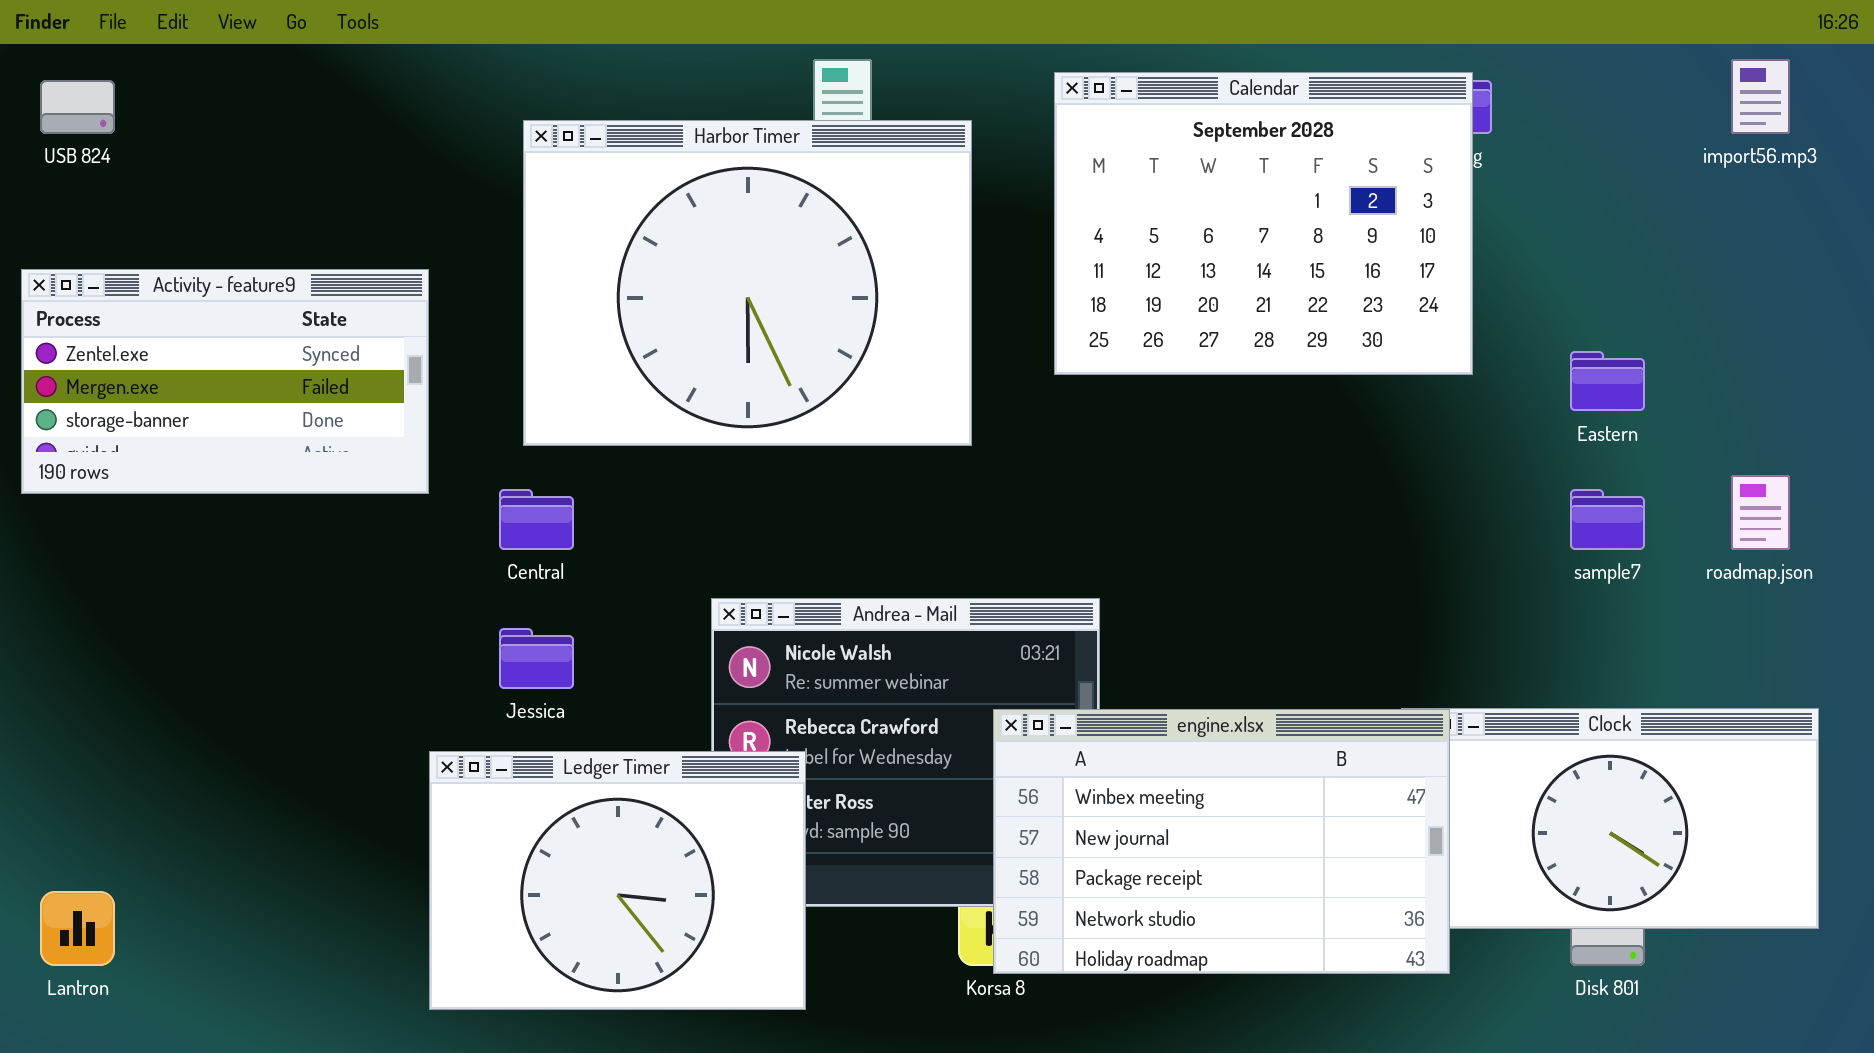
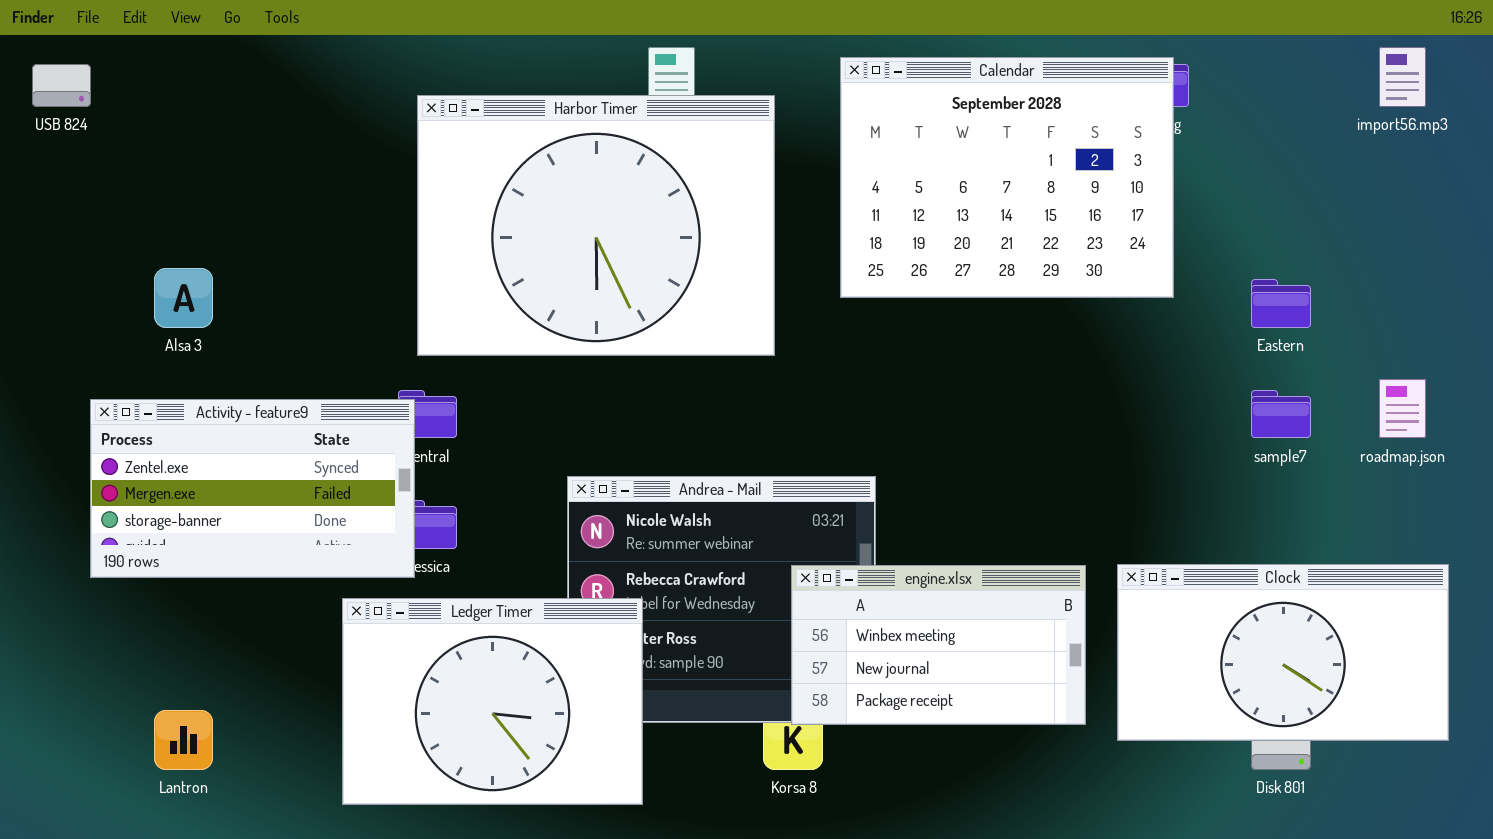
Activity - feature9: [21,269,429,494] -> [90,399,415,578], moved
engine.xlsx: [993,709,1450,974] -> [791,565,1086,725], resized
Lantron: [40,891,115,966] -> [154,710,213,770], moved

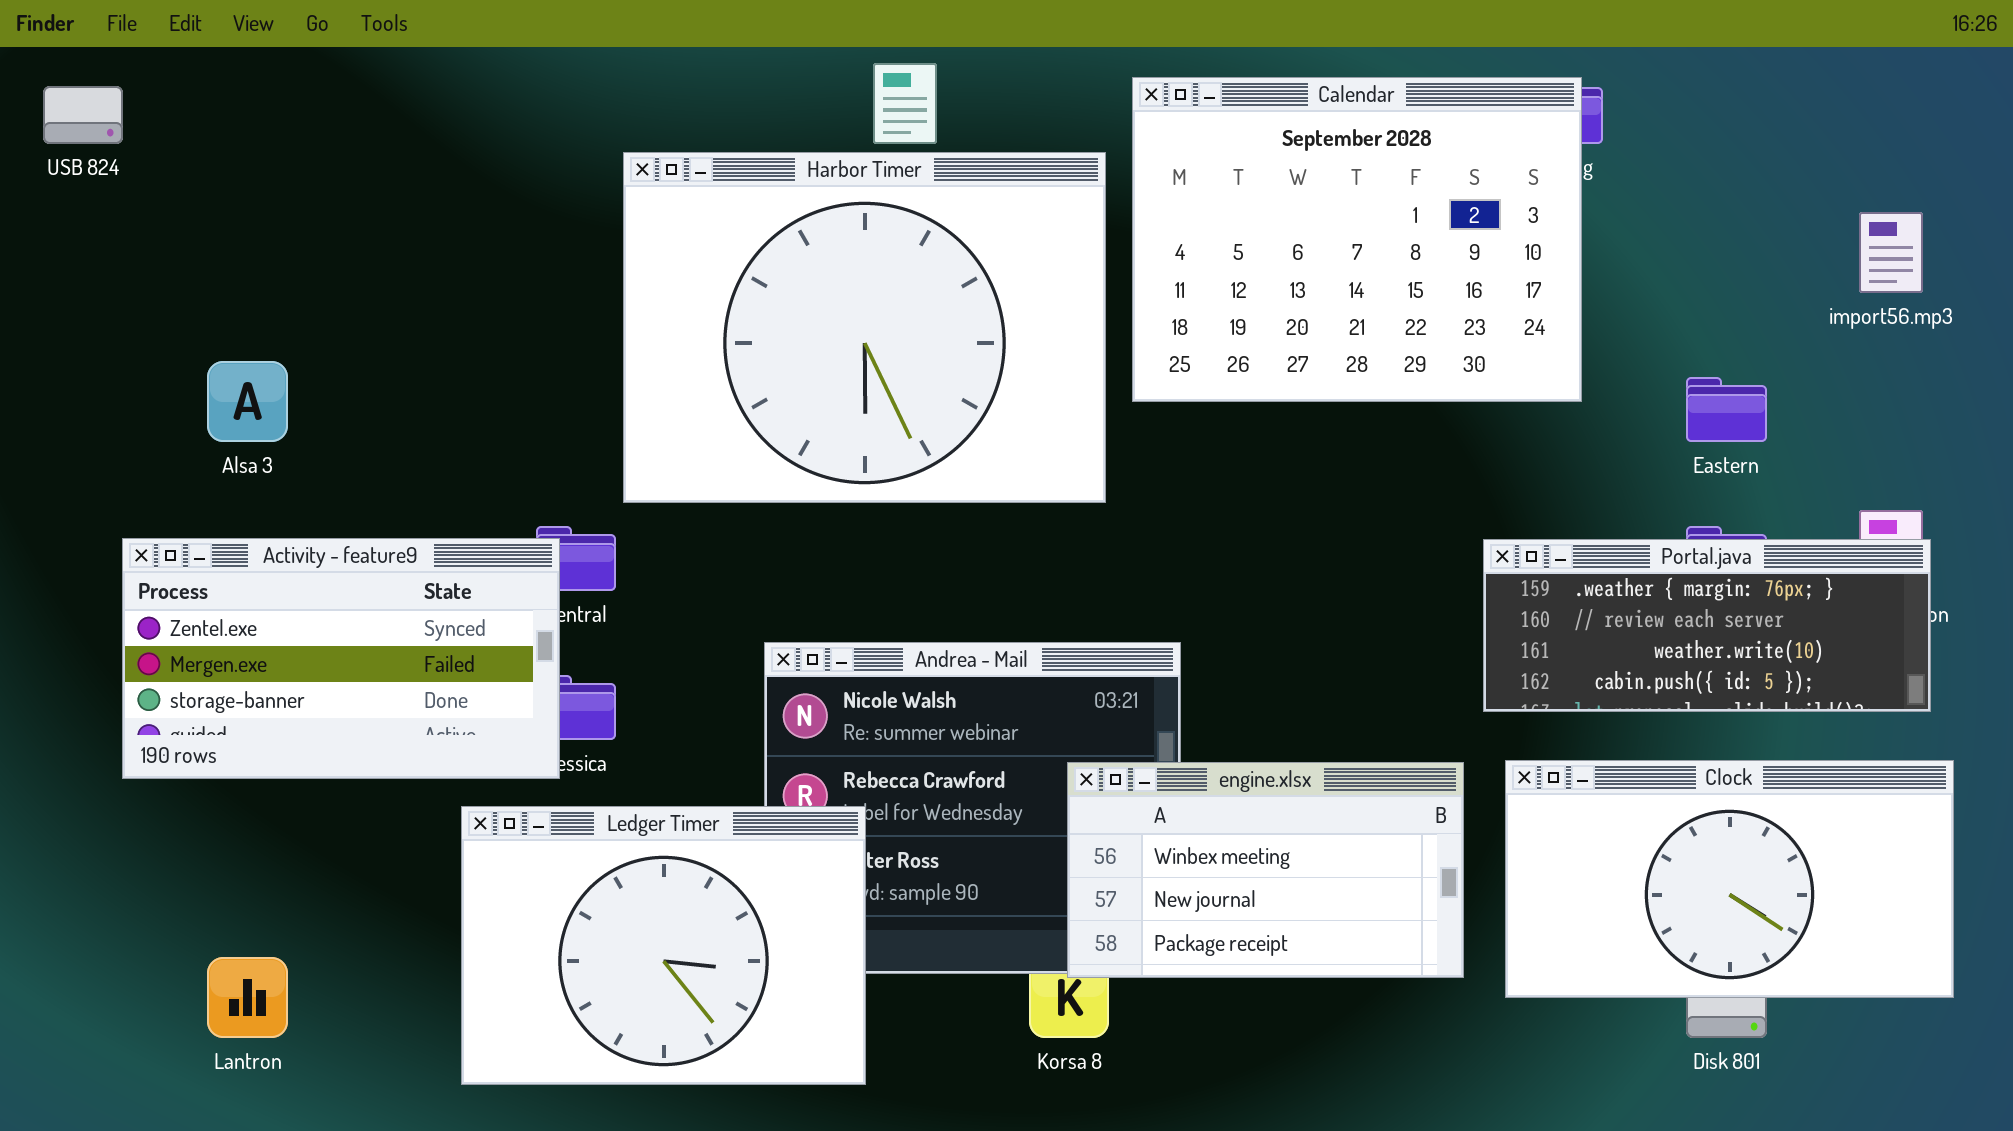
import56.mp3: [1379,47,1426,107] -> [1859,212,1923,293], moved
Harbor Timer: [417,95,775,356] -> [623,152,1106,503], moved
Portal.java: none -> [1483,539,1931,712], opened

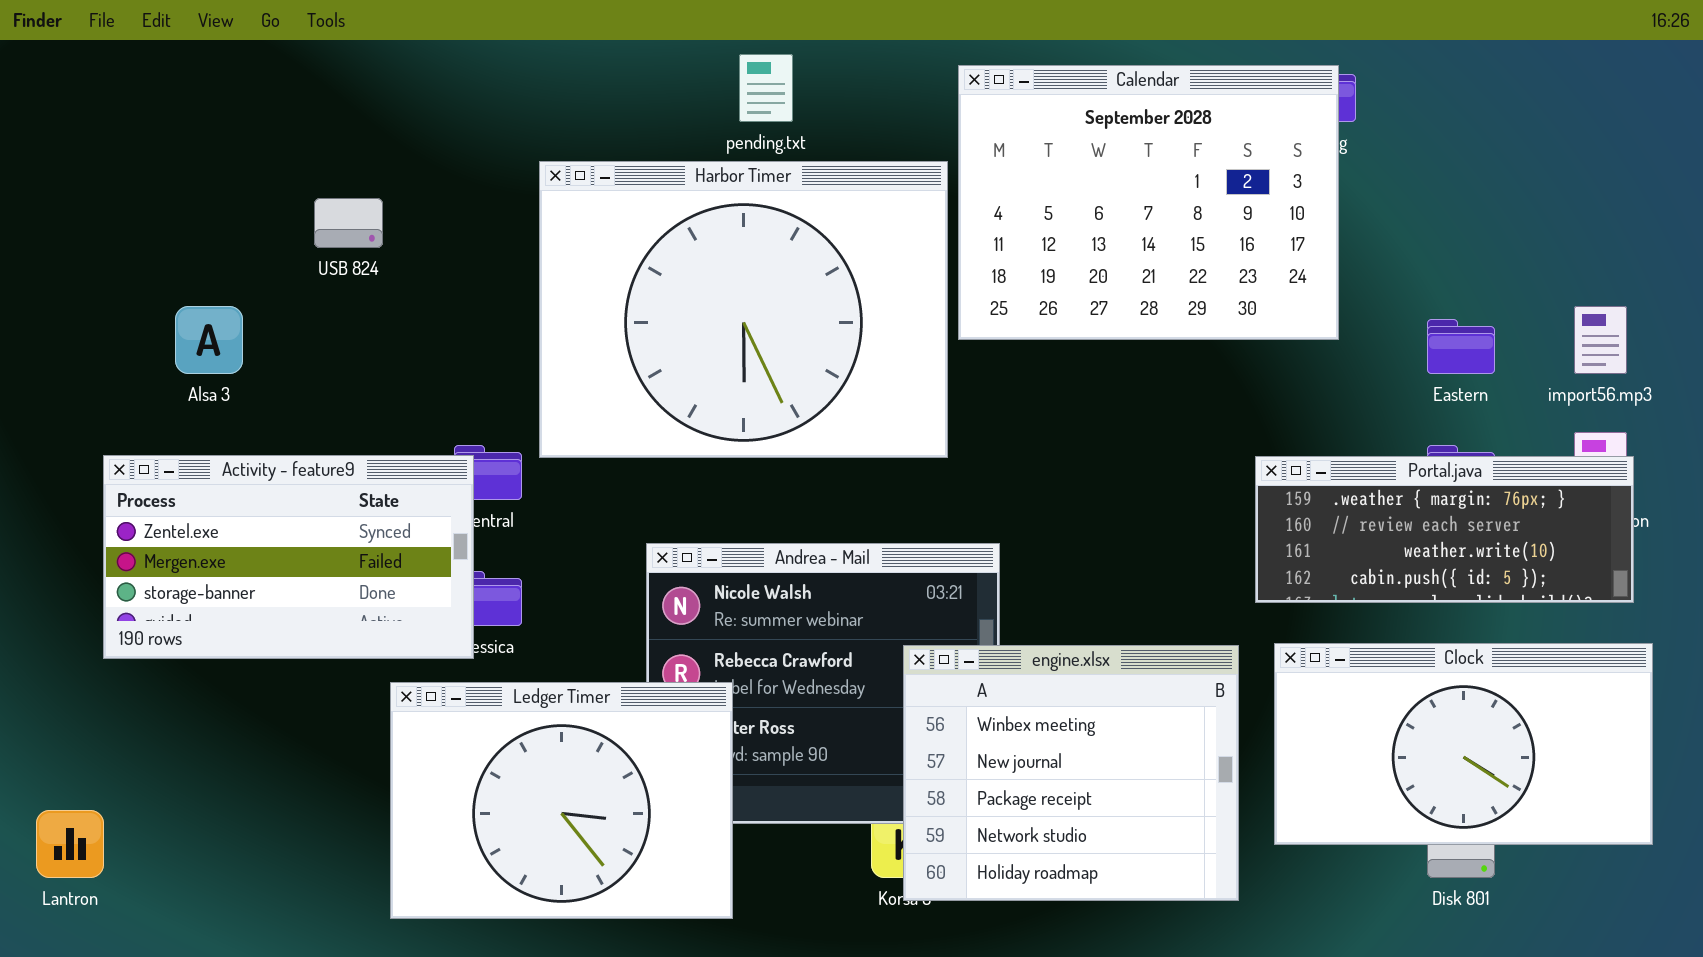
USB 824: [43,86,123,144] -> [314,198,383,248], moved
Harbor Timer: [623,152,1106,503] -> [539,161,948,458], moved
import56.mp3: [1859,212,1923,293] -> [1574,306,1627,374], moved
engine.xlsx: [1067,762,1464,978] -> [903,645,1239,901], resized
Lantron: [207,957,288,1038] -> [36,810,104,878], moved

